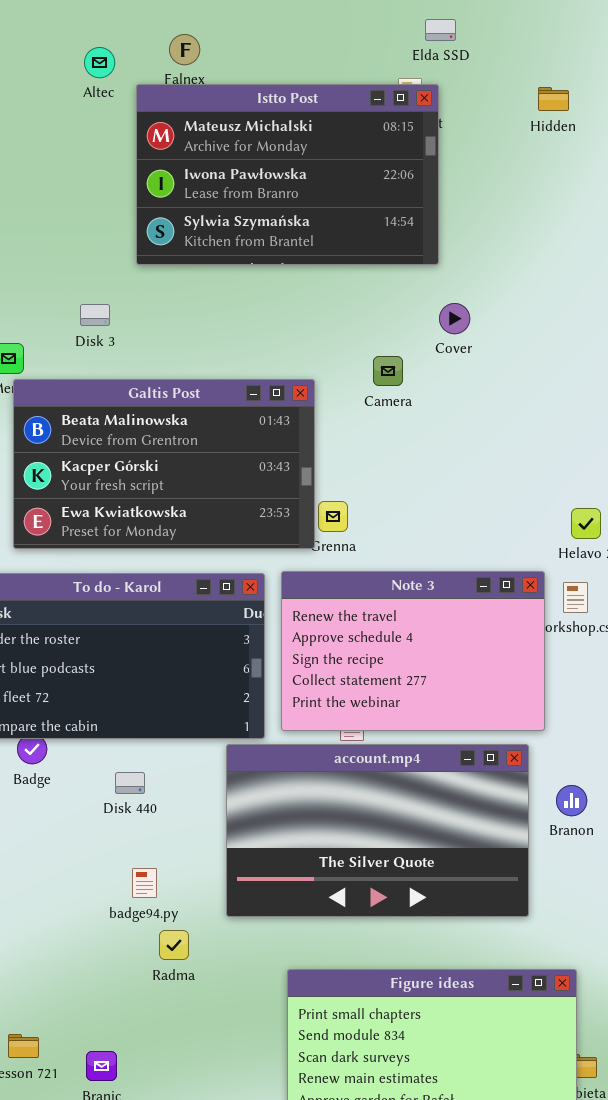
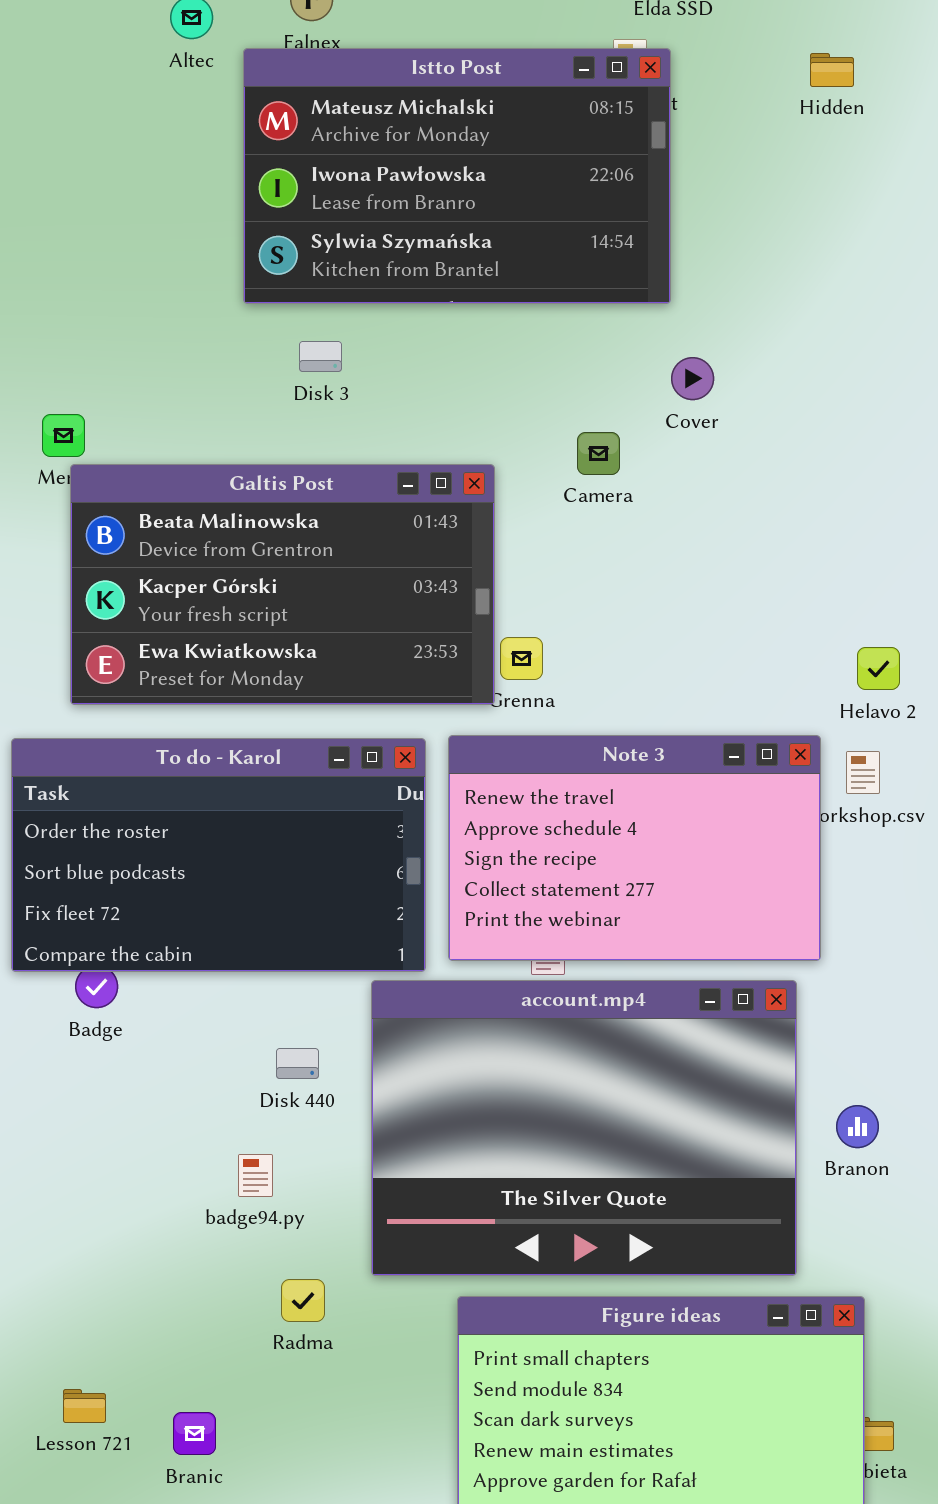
Disk 3: [80,304,110,326] -> [299,341,342,372], moved
account.mp4: [226,744,529,917] -> [371,980,797,1276], resized
Disk 440: [115,772,145,794] -> [276,1048,319,1079], moved
Branon: [556,785,587,816] -> [836,1105,879,1148], moved
Radma: [159,930,189,960] -> [281,1279,325,1322], moved

